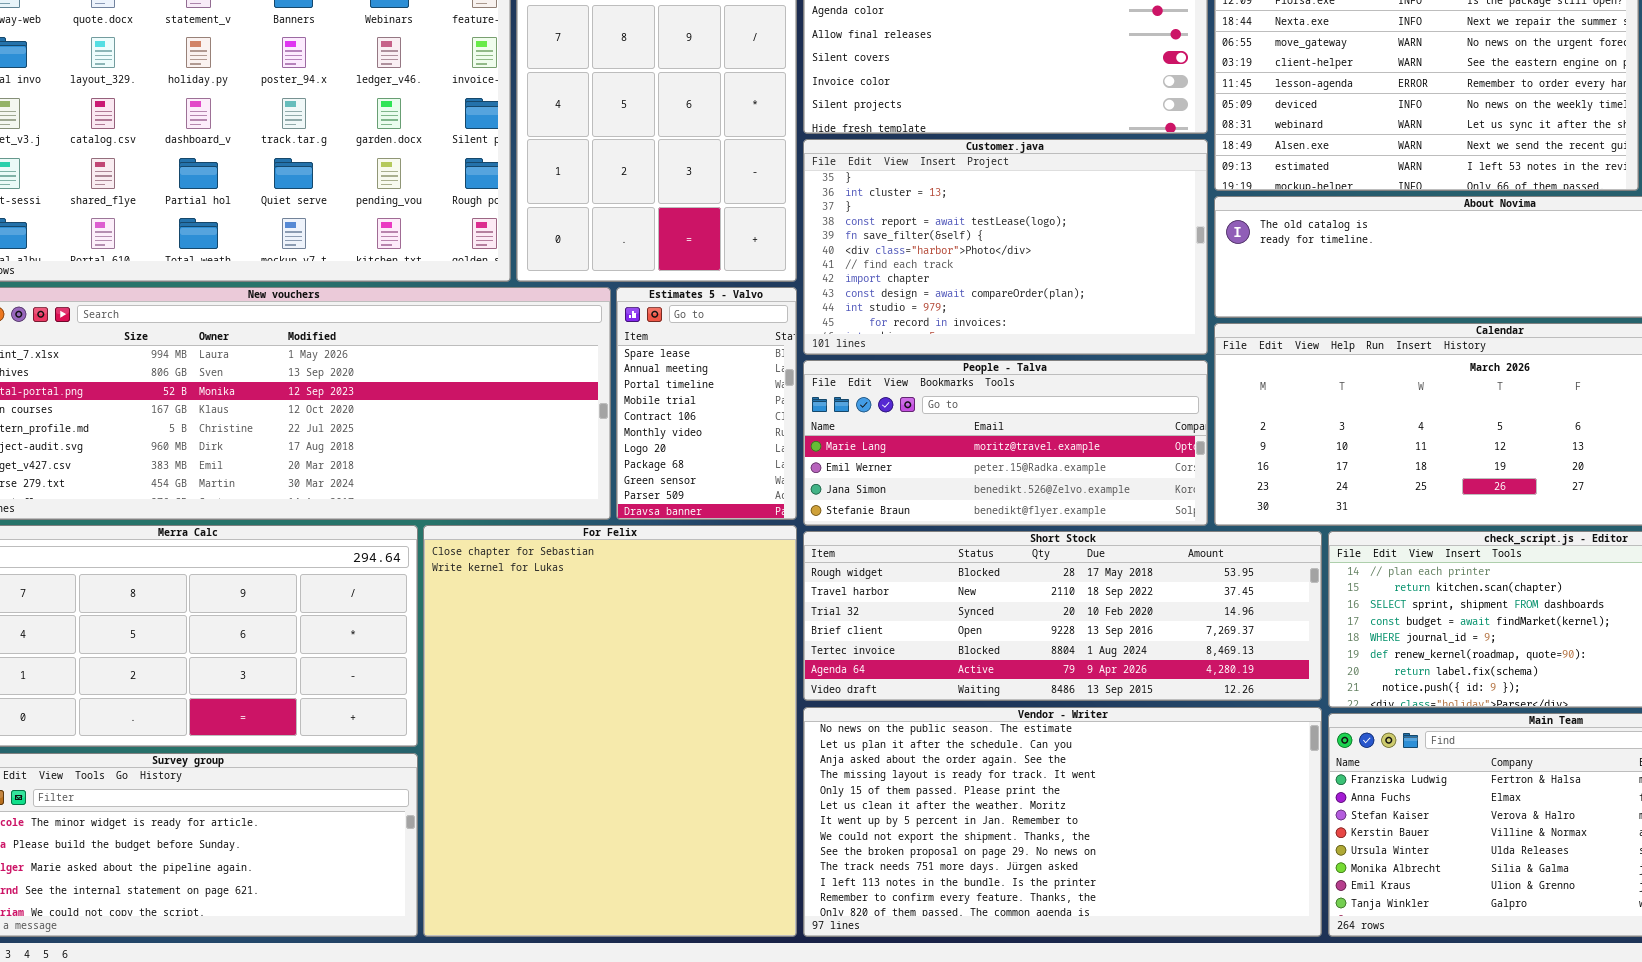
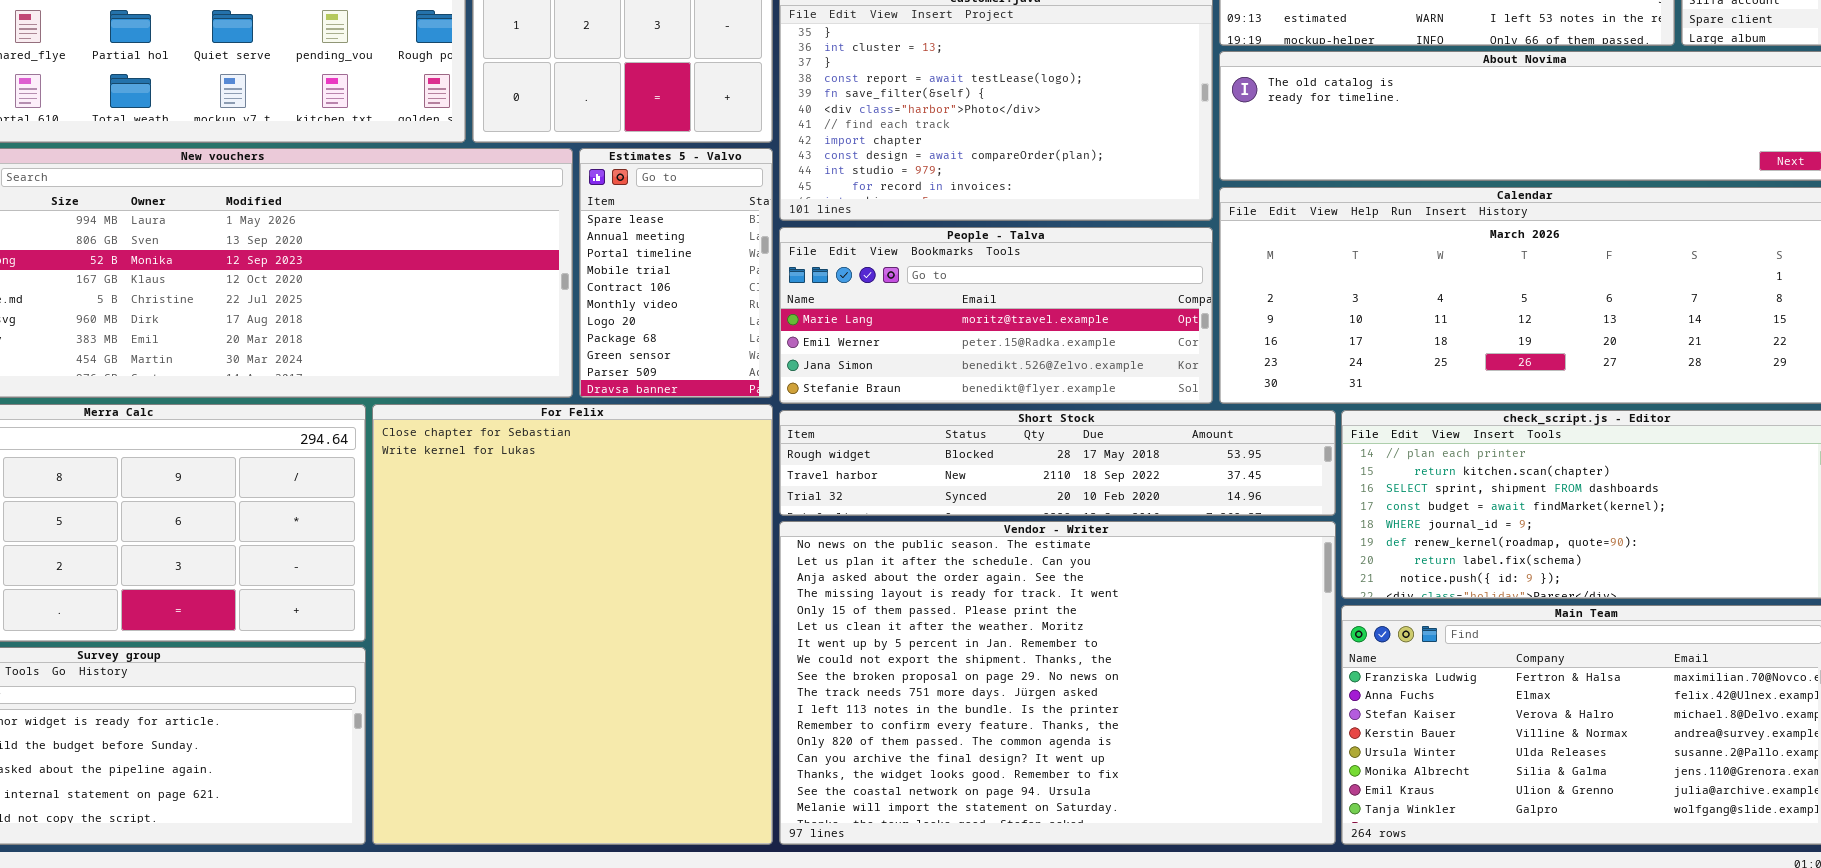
Short Stock: [803,531,1322,701] -> [779,410,1336,516], resized
Vendor - Writer: [803,707,1322,937] -> [779,521,1336,845], resized

